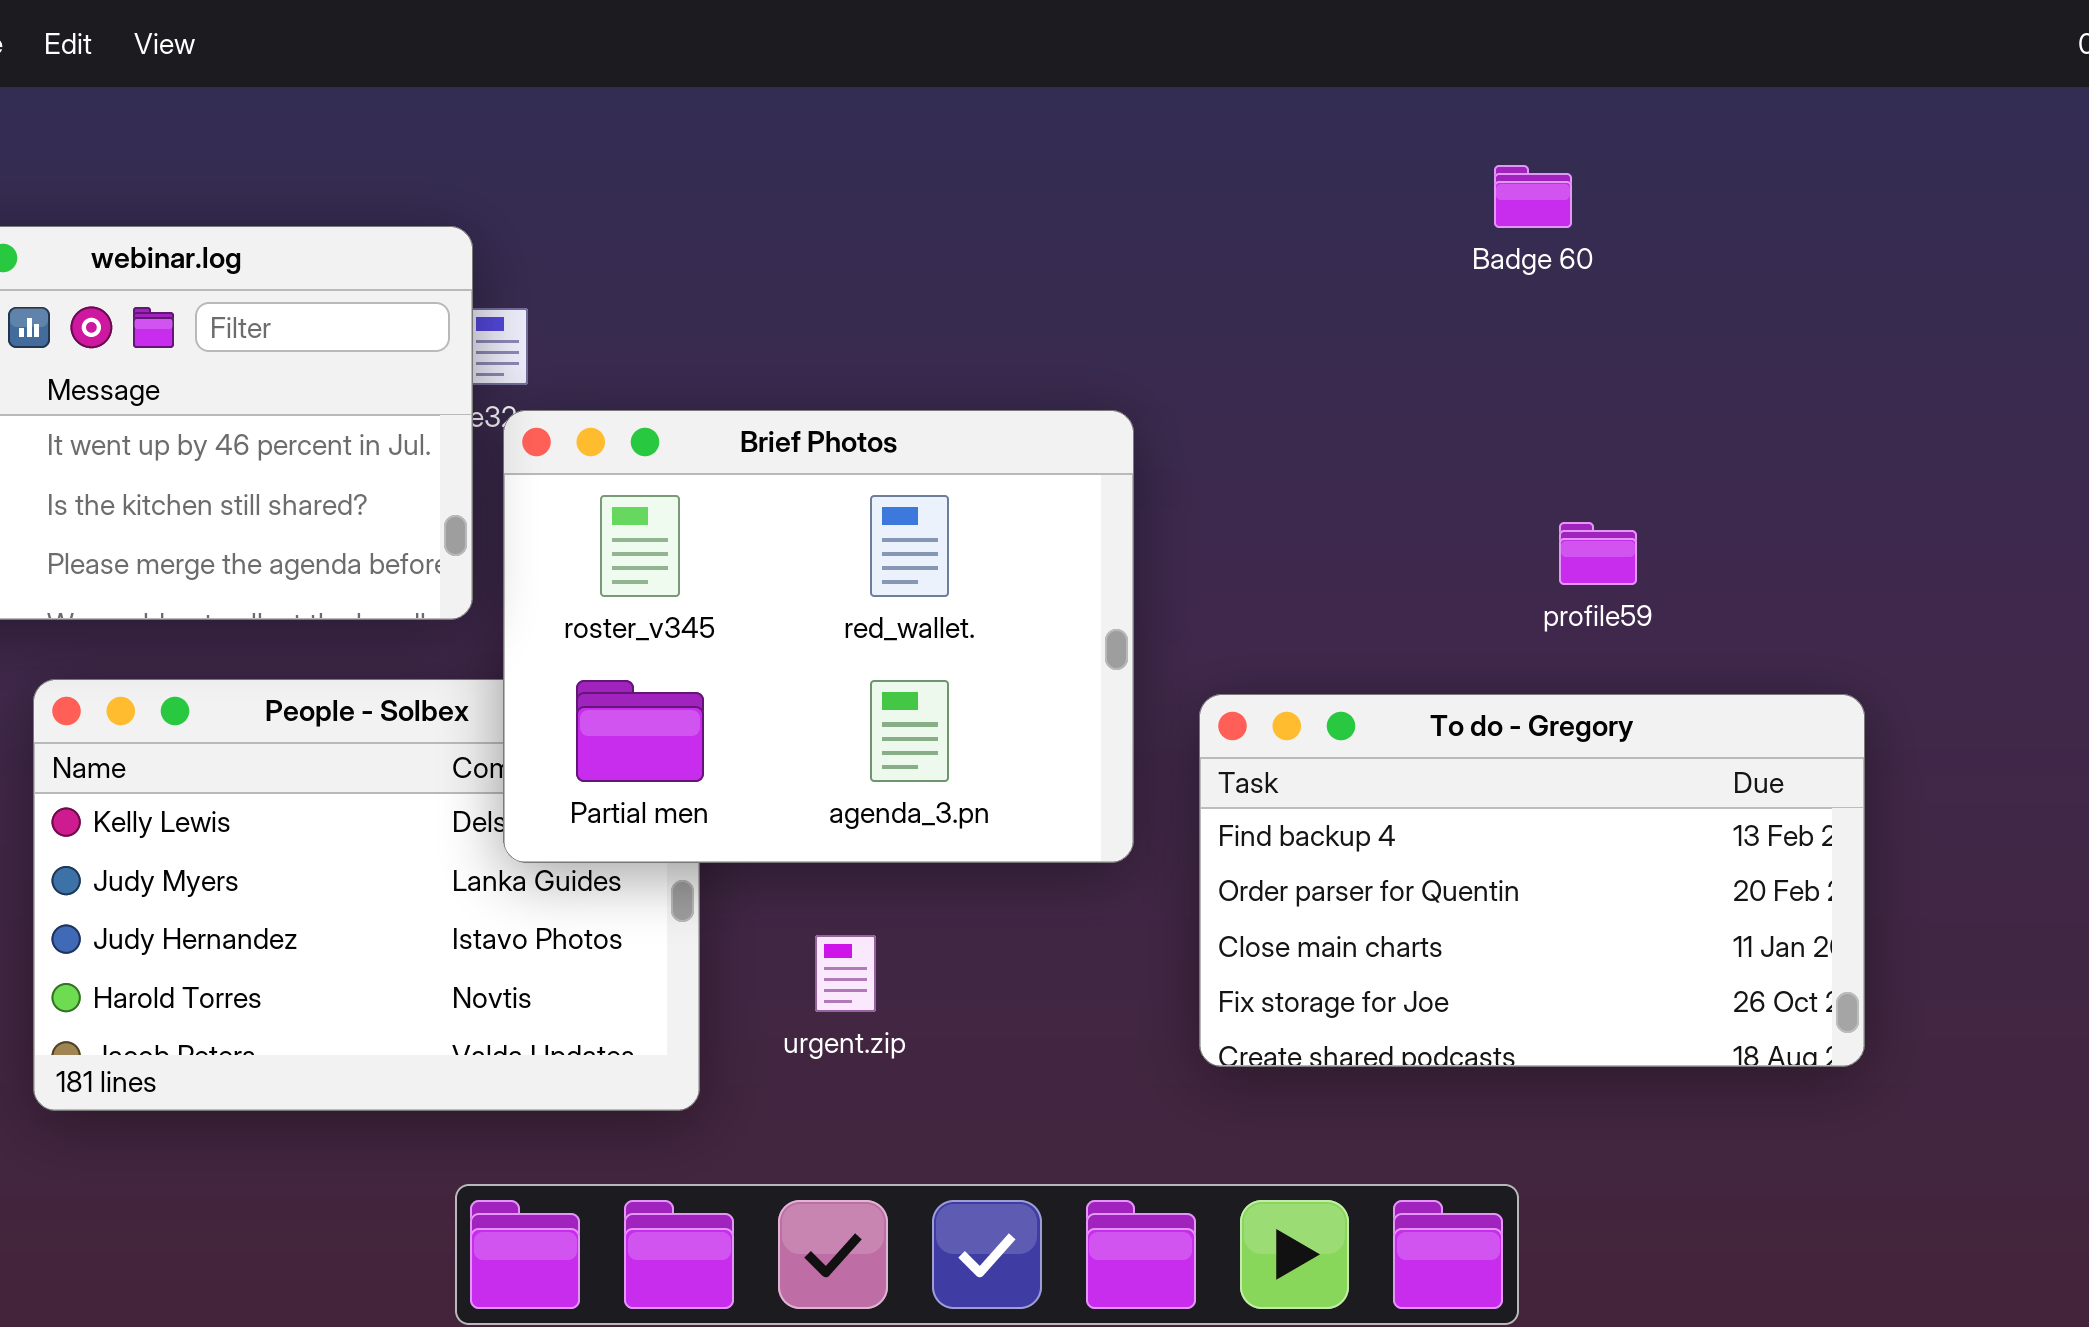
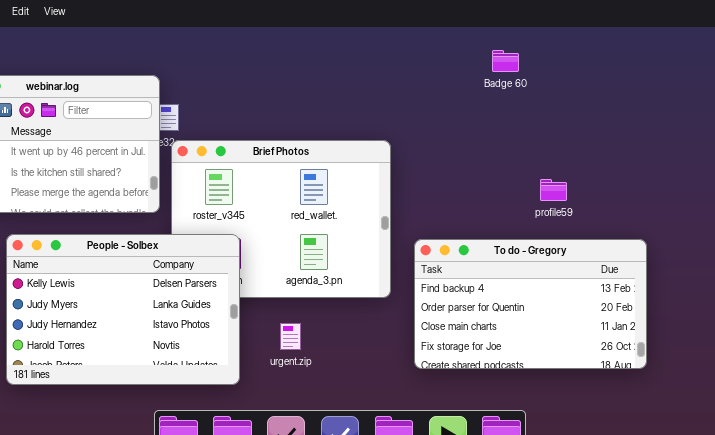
Badge 60: [1494,165,1572,228] -> [492,50,519,72], moved
People - Solbex: [33,679,700,1111] -> [6,234,240,385], raised

